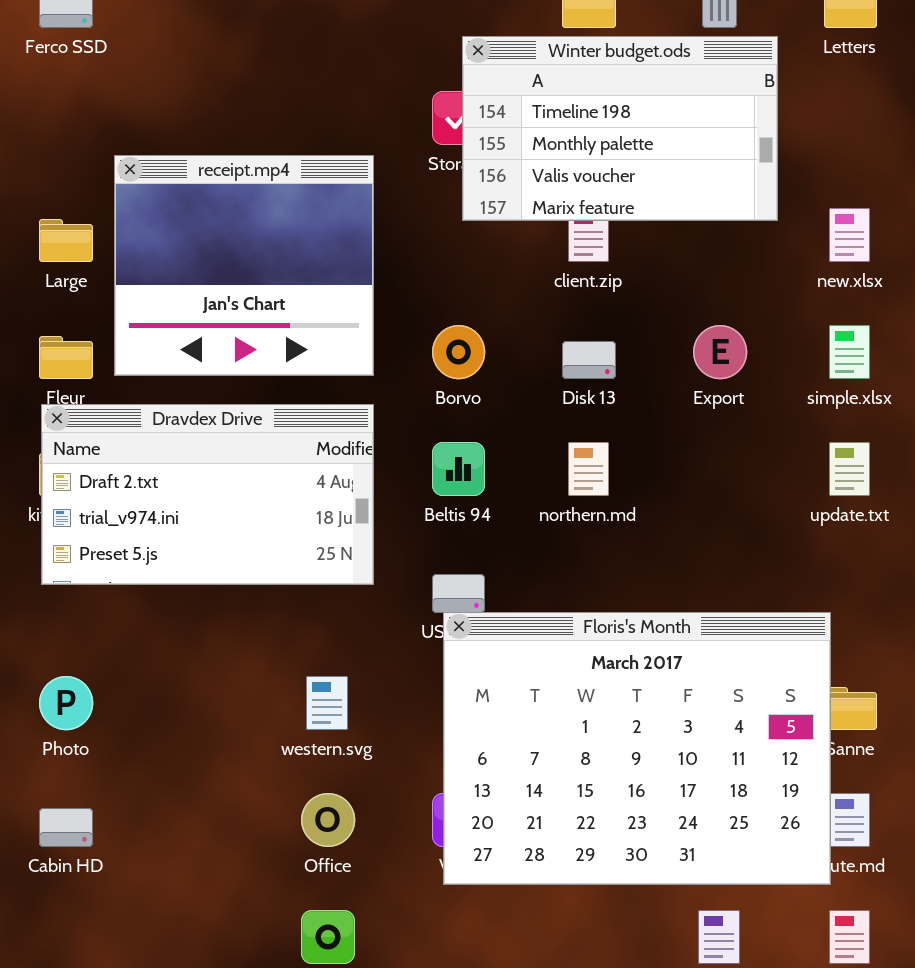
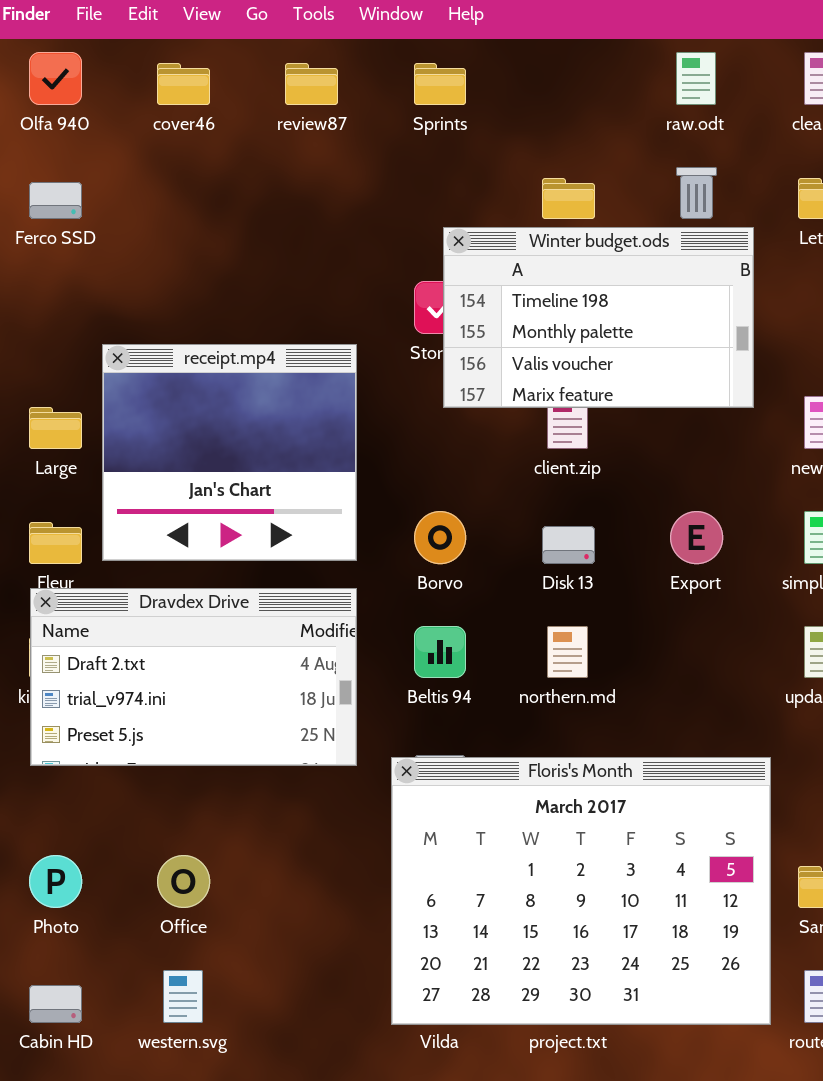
Floris's Month: [443,612,831,885] -> [391,757,771,1025], moved
western.svg: [306,676,348,730] -> [163,970,203,1023], moved
Office: [301,793,355,847] -> [157,855,210,908], moved

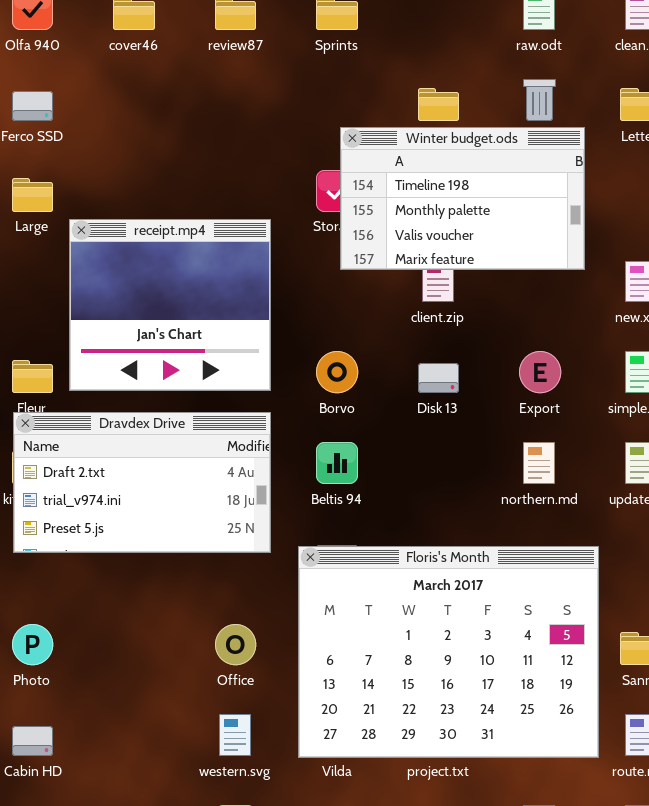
Large: [29,407,82,449] -> [12,178,53,212], moved
northern.md: [547,626,588,678] -> [523,442,555,484], moved
Office: [157,855,210,908] -> [215,624,256,665], moved
western.svg: [163,970,203,1023] -> [219,714,251,756], moved

